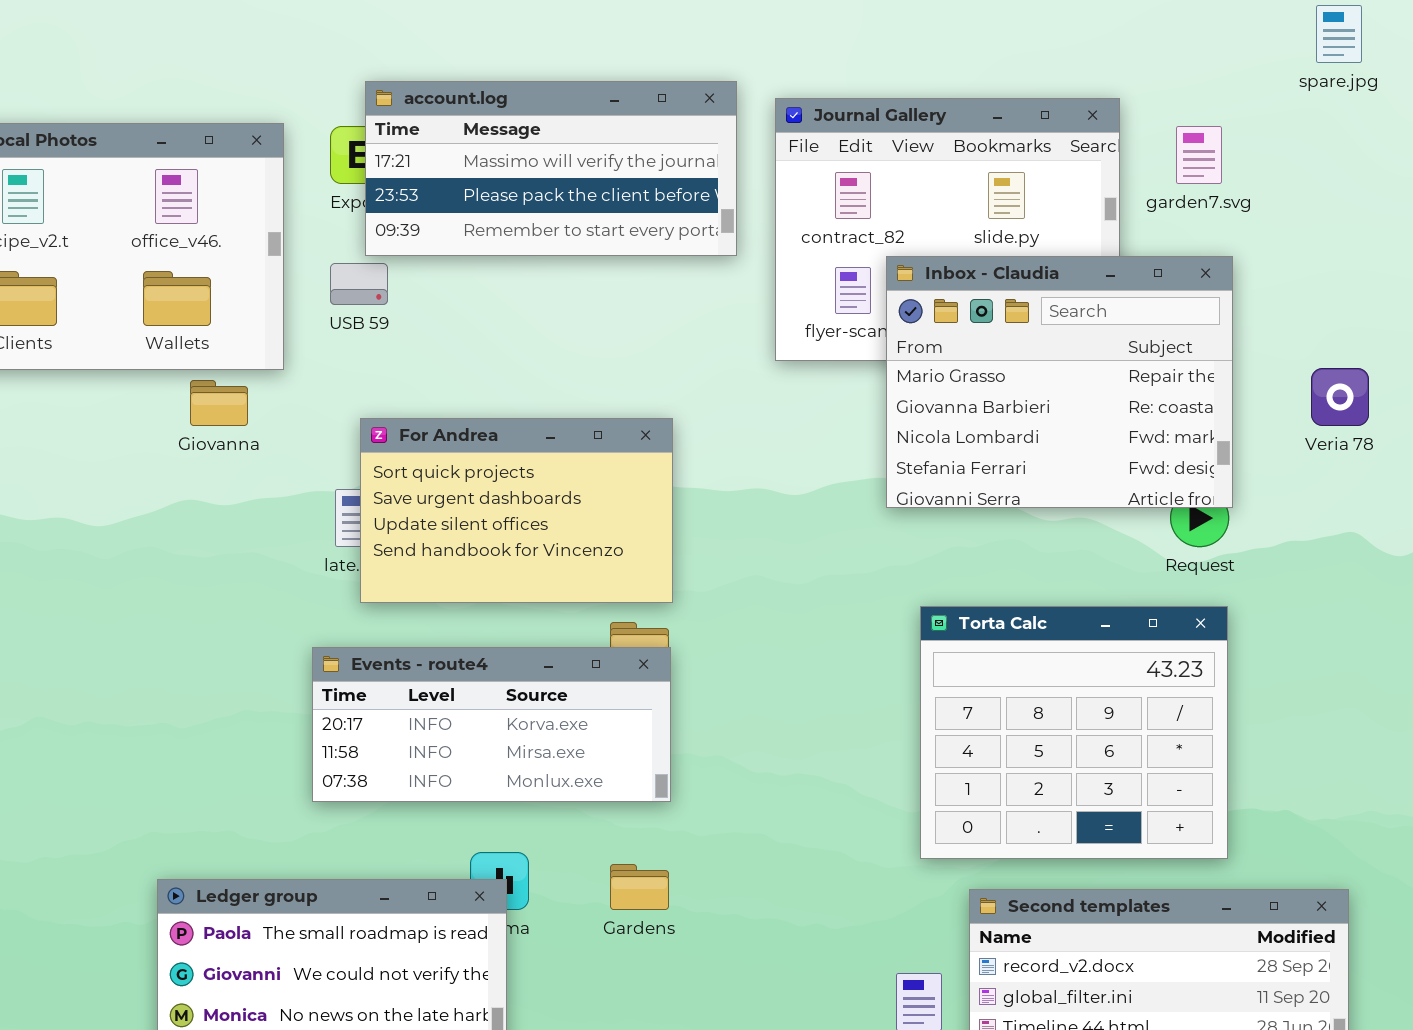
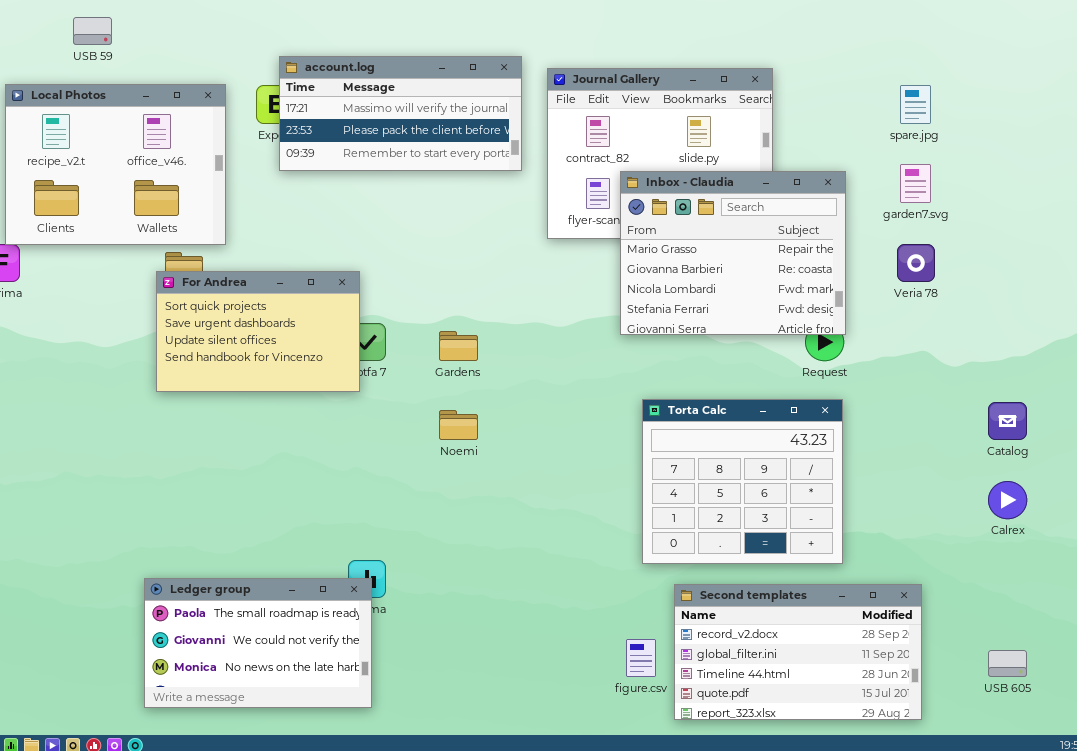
spare.jpg: [1316,5,1362,63] -> [900,85,931,124], moved
garden7.svg: [1176,126,1222,184] -> [900,164,931,203], moved
USB 59: [330,263,388,305] -> [73,17,112,45], moved
For Andrea: [360,418,673,603] -> [156,271,360,392], moved
Events - route4: [312,647,671,802] -> none, closed
Gardens: [610,864,669,910] -> [439,331,478,361], moved

